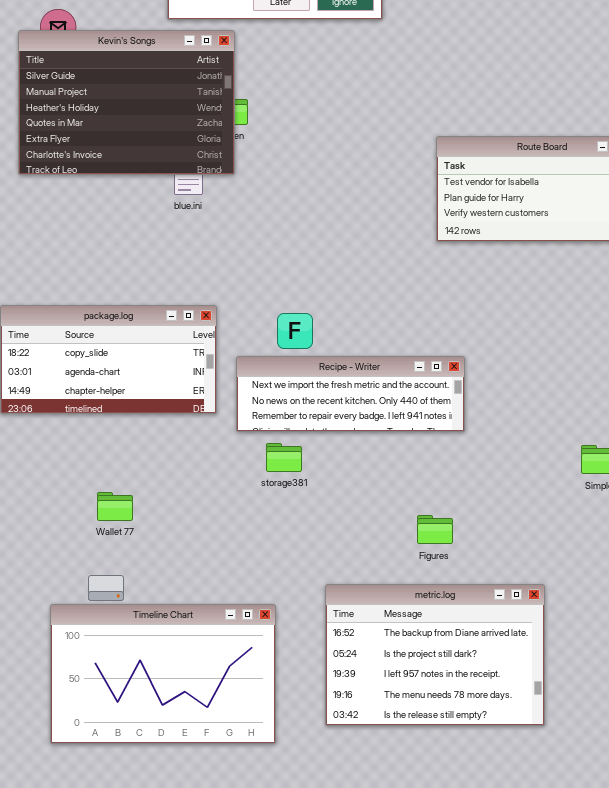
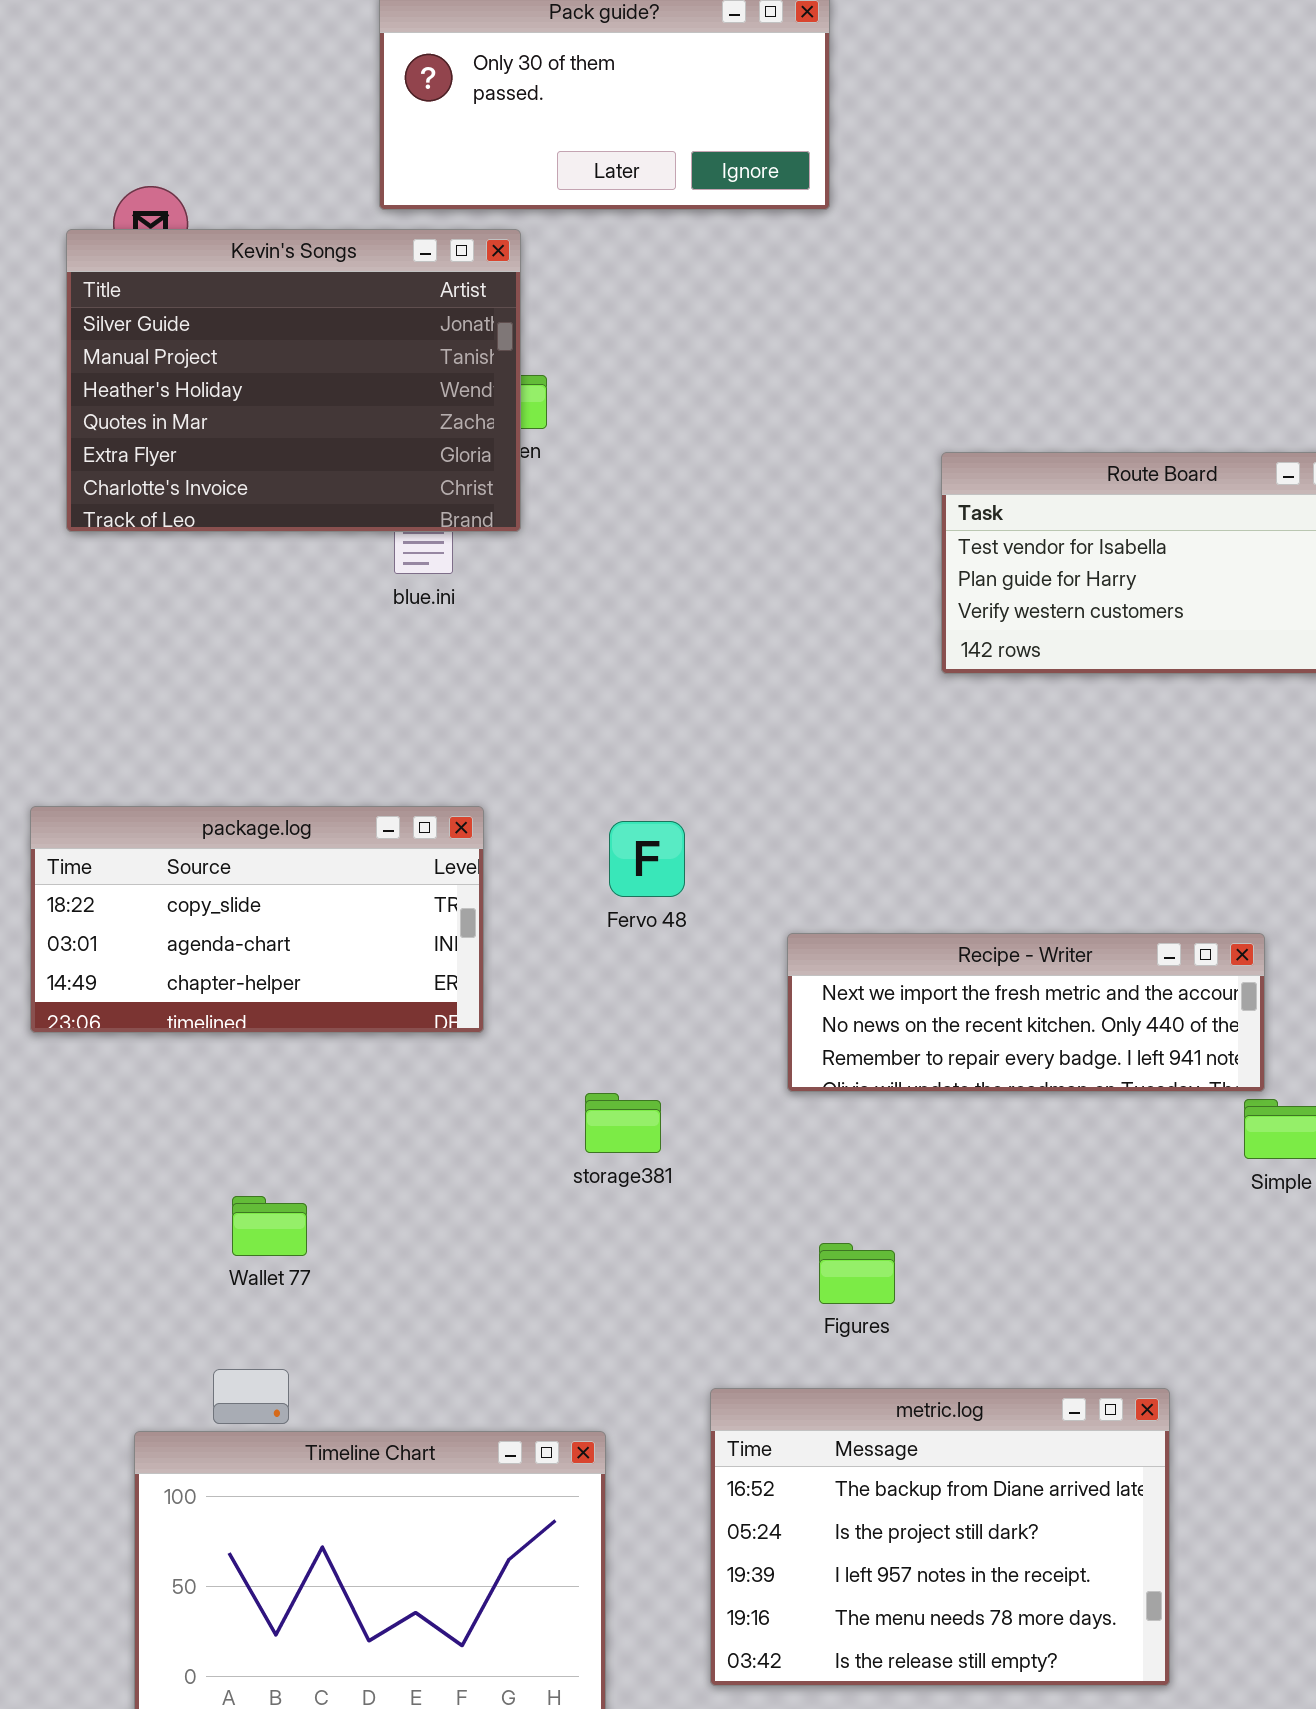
Recipe - Writer: [236,356,465,432] -> [787,933,1265,1092], moved
Figures: [417,515,453,544] -> [819,1243,895,1304], moved

